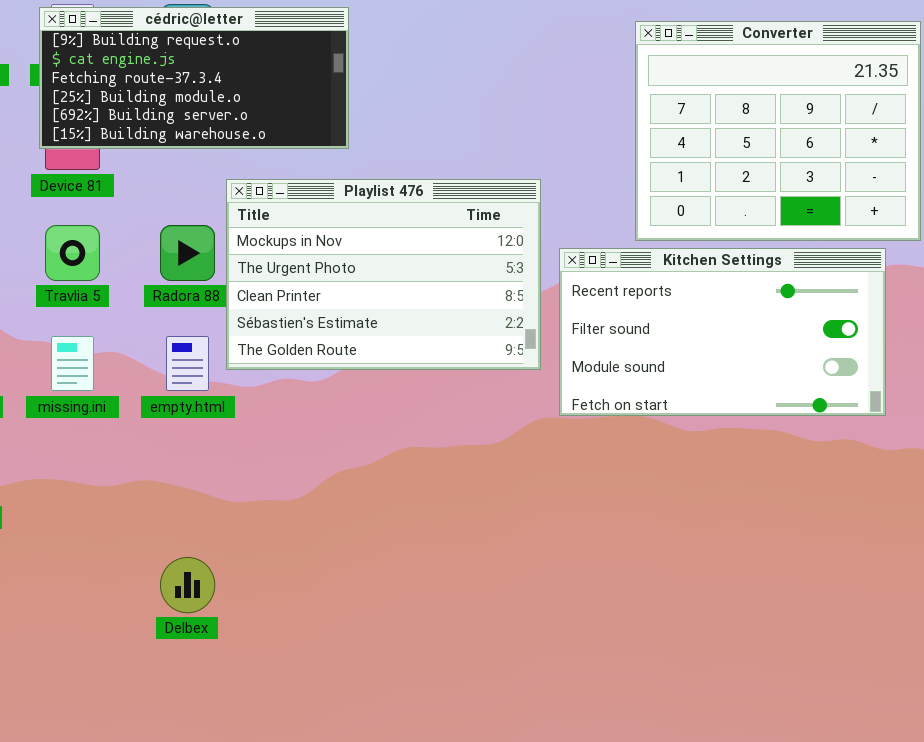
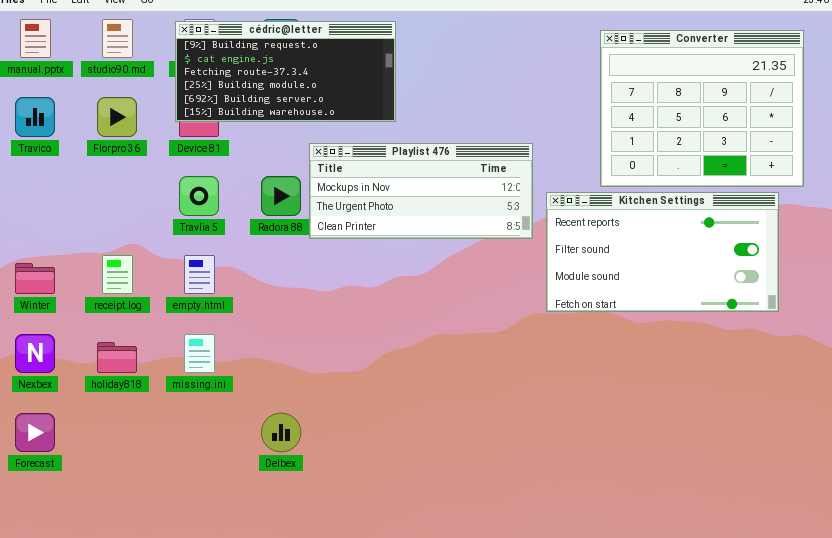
Playlist 476: [226,179,541,370] -> [309,143,533,239], resized
missing.ini: [51,336,94,391] -> [184,334,215,373], moved
empty.html: [166,336,209,391] -> [184,255,215,294], moved

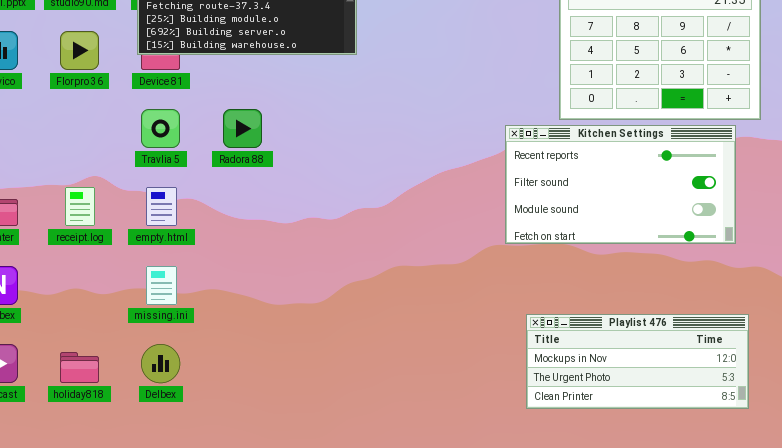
Playlist 476: [309,143,533,239] -> [526,314,749,409], moved
holiday818: [97,342,137,373] -> [60,352,99,383], moved
Delbex: [261,413,301,452] -> [141,344,180,383], moved

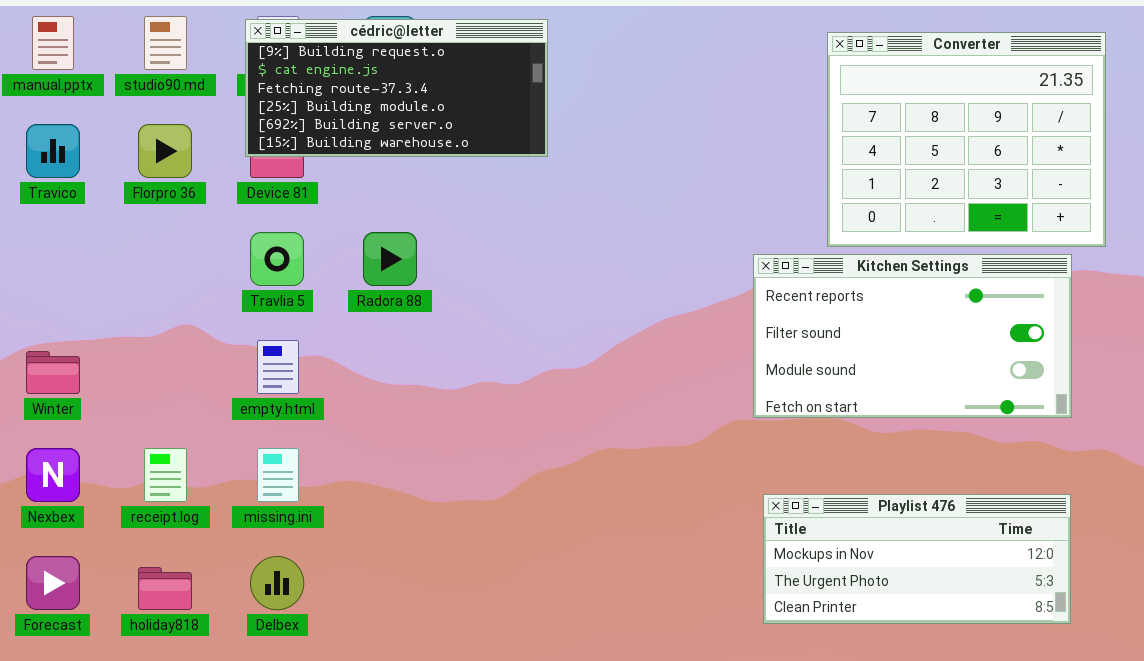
receipt.log: [65,187,95,226] -> [144,448,187,502], moved
Playlist 476: [526,314,749,409] -> [763,494,1071,624], moved

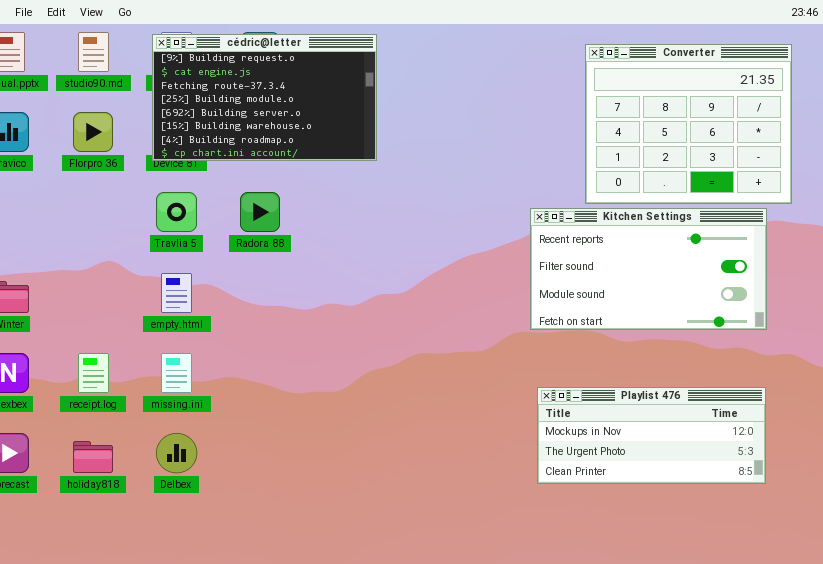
cédric@letter: [245,19,548,157] -> [152,34,377,161], resized

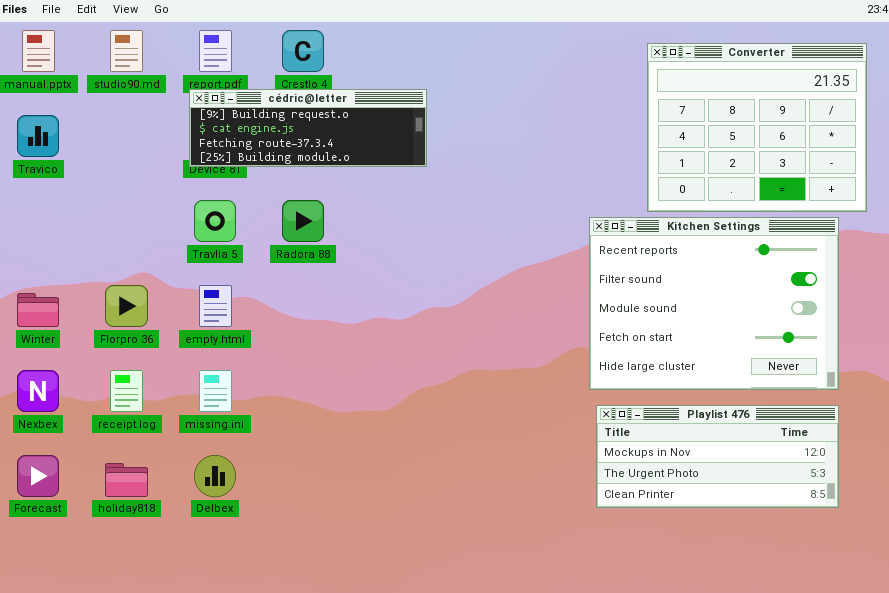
cédric@letter: [152,34,377,161] -> [189,89,427,167], resized
Florpro 36: [73,112,113,152] -> [105,285,148,327], moved
Kitchen Settings: [530,208,767,330] -> [589,217,839,390], resized

